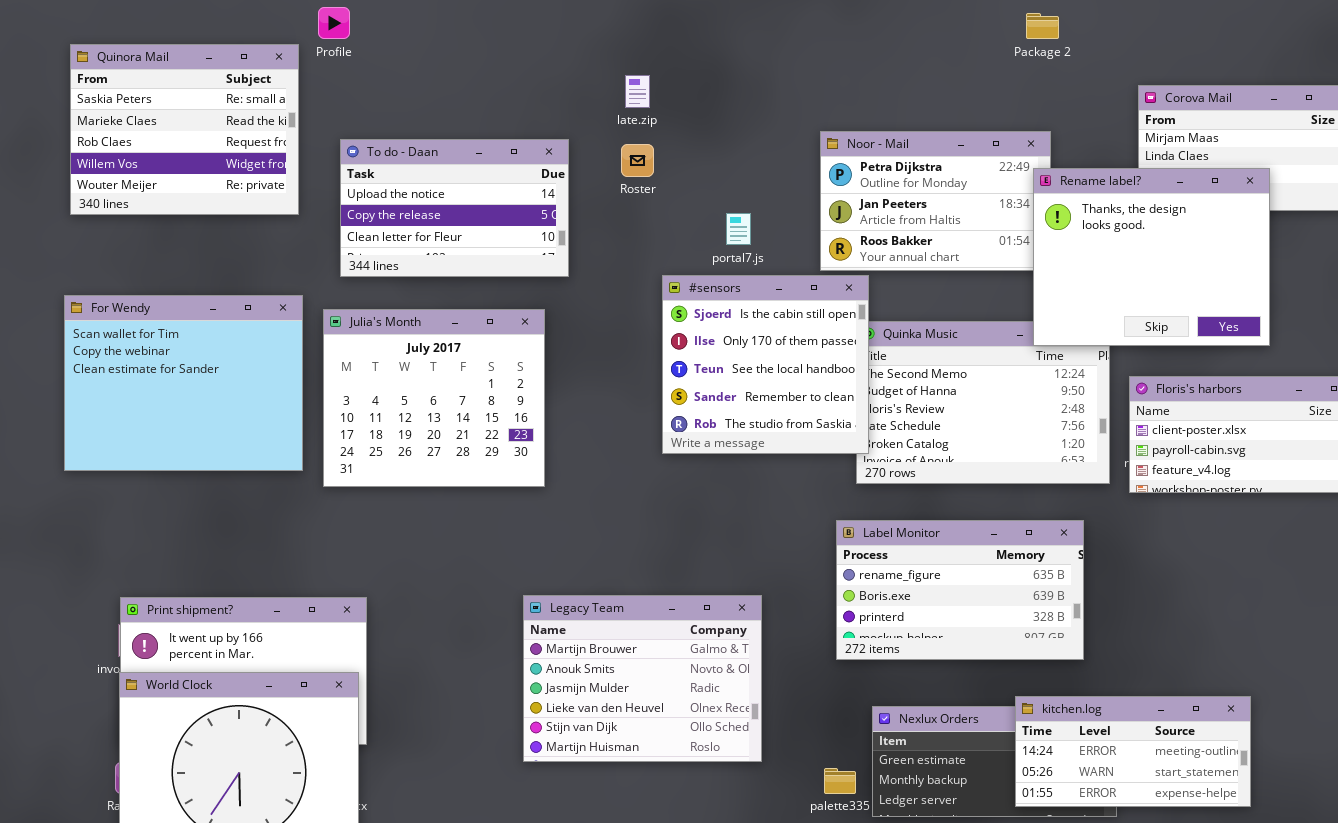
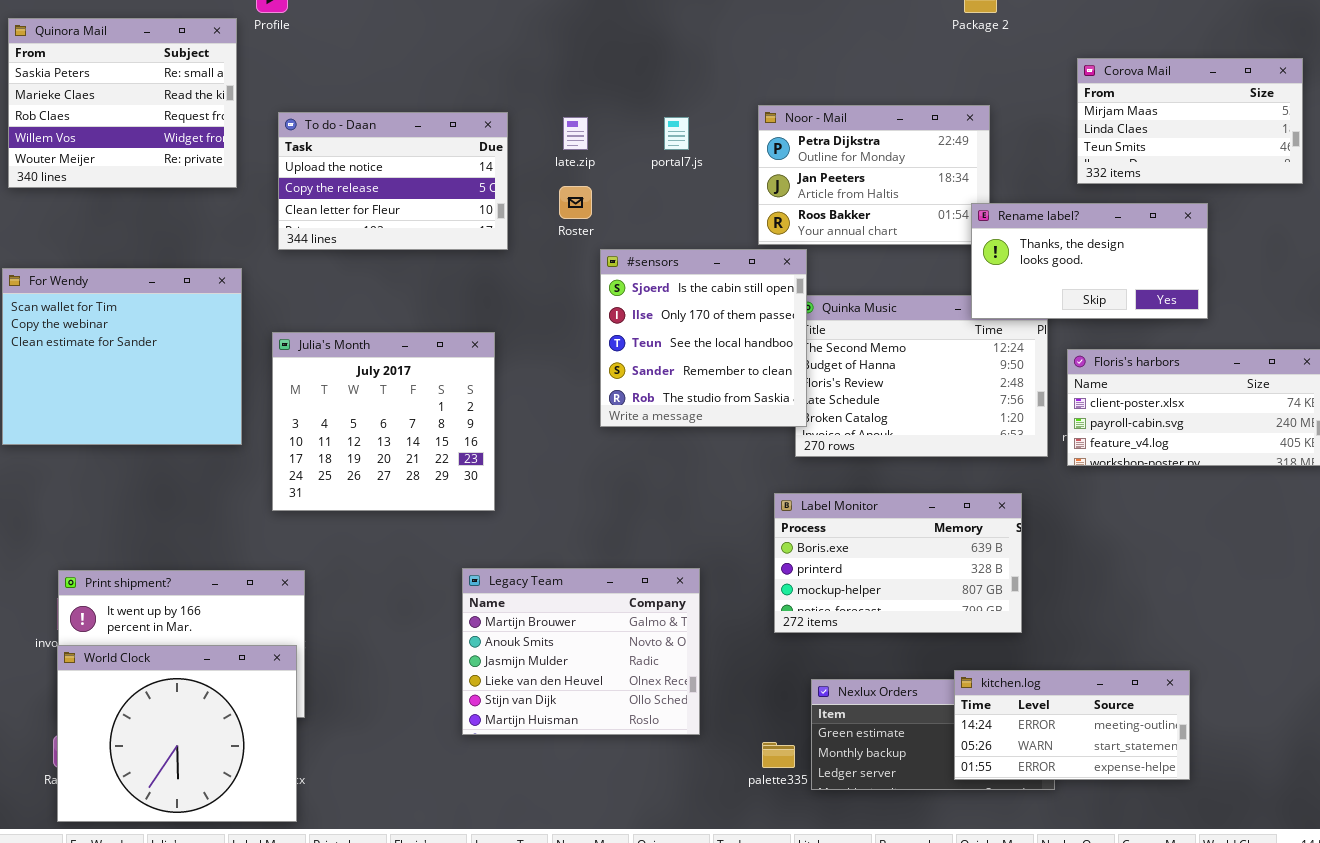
late.zip: [625,75,650,108] -> [563,117,588,150], moved
Roster: [621,144,654,177] -> [559,186,592,219], moved
Rename label?: [1033,168,1270,346] -> [971,203,1208,319], resized
portal7.js: [726,213,751,245] -> [664,117,689,150], moved
Julia's Month: [323,309,545,487] -> [272,332,495,511], moved
Label Monitor: [836,520,1084,660] -> [774,493,1022,633], scrolled down 1 row

